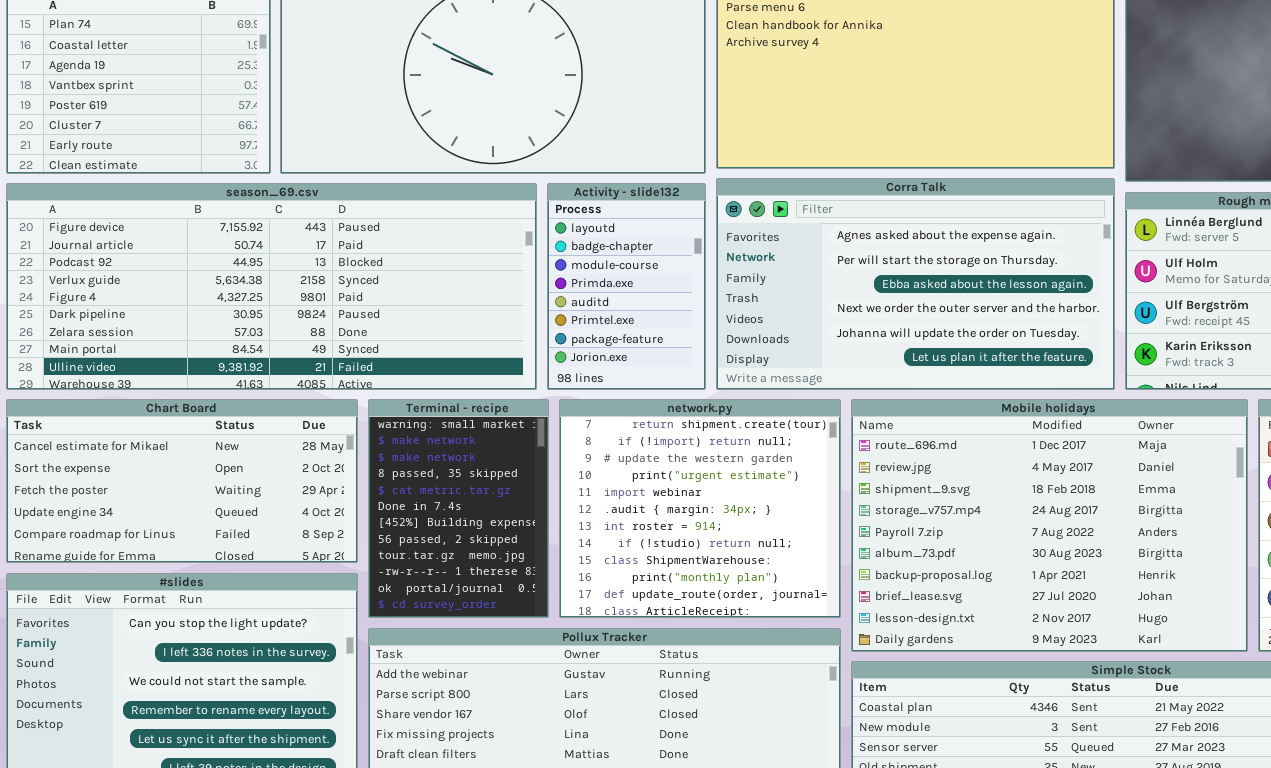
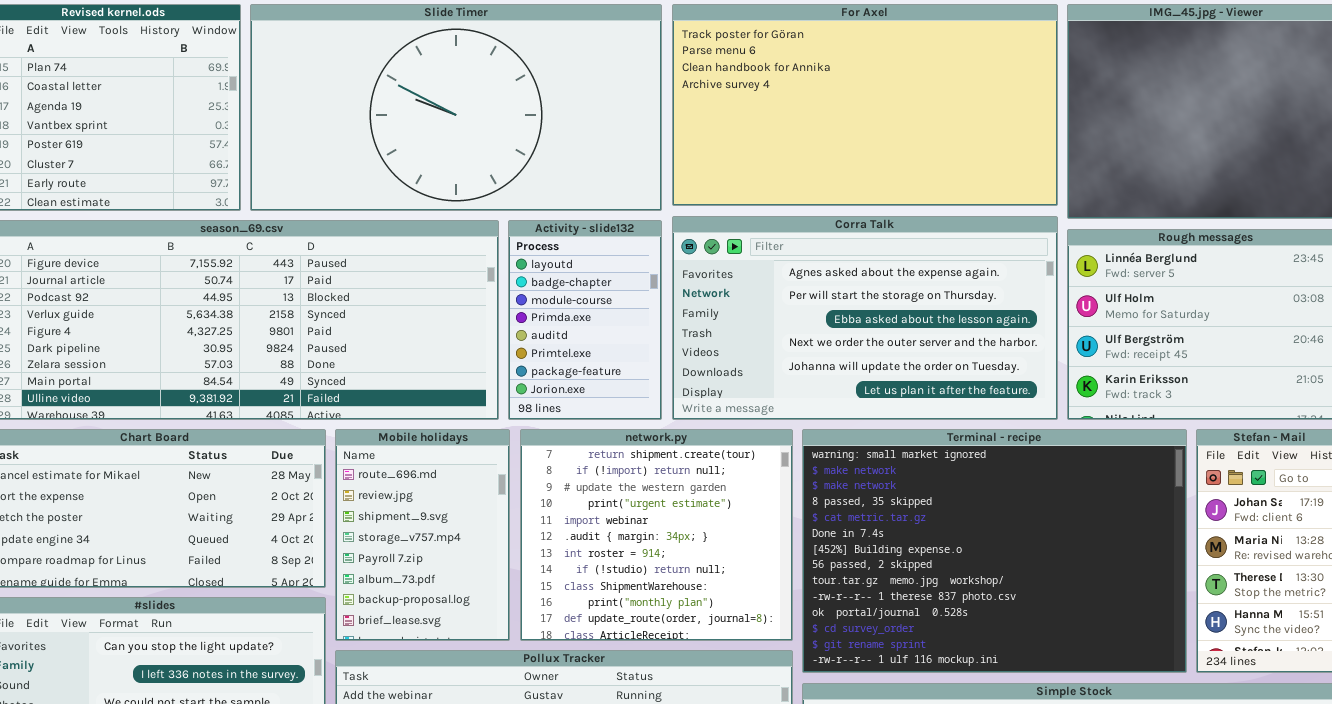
Terminal - recipe: [368,399,549,618] -> [802,429,1187,673], moved, resized
Mobile holidays: [851,399,1248,652] -> [335,429,510,641], moved, resized

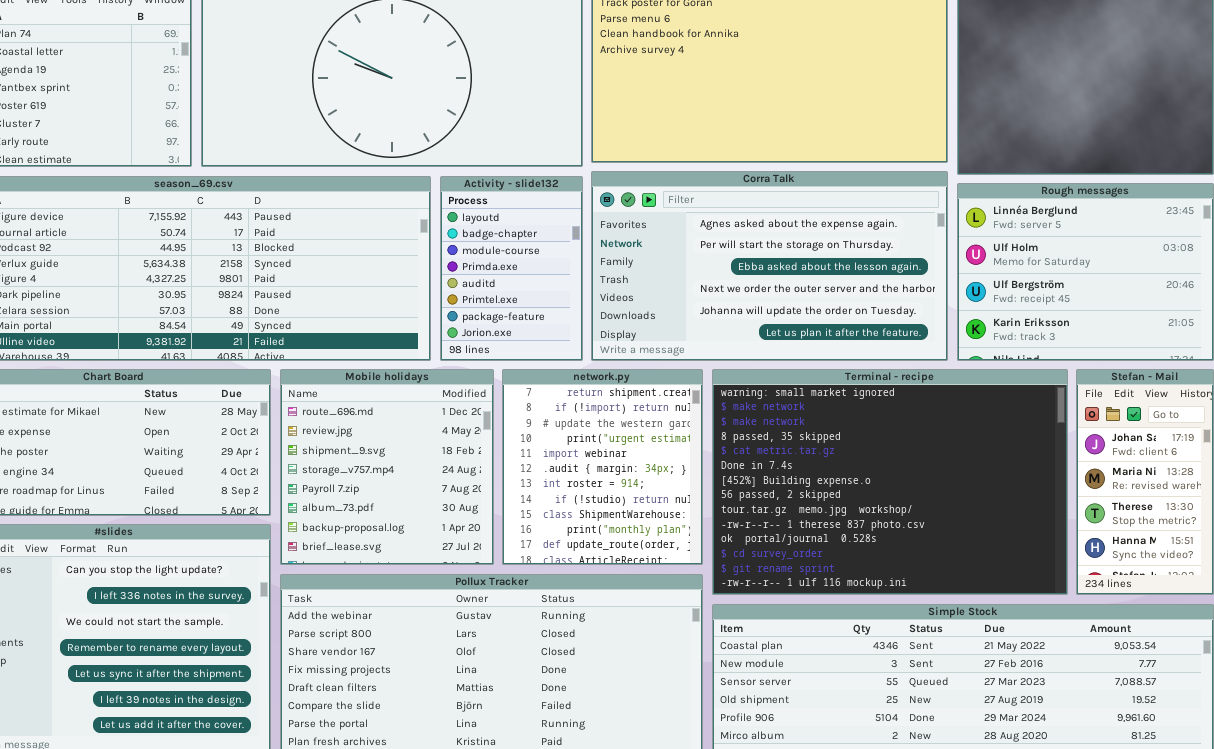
Mobile holidays: [335,429,510,641] -> [280,369,494,565], resized
network.py: [520,429,793,641] -> [502,369,703,565], resized

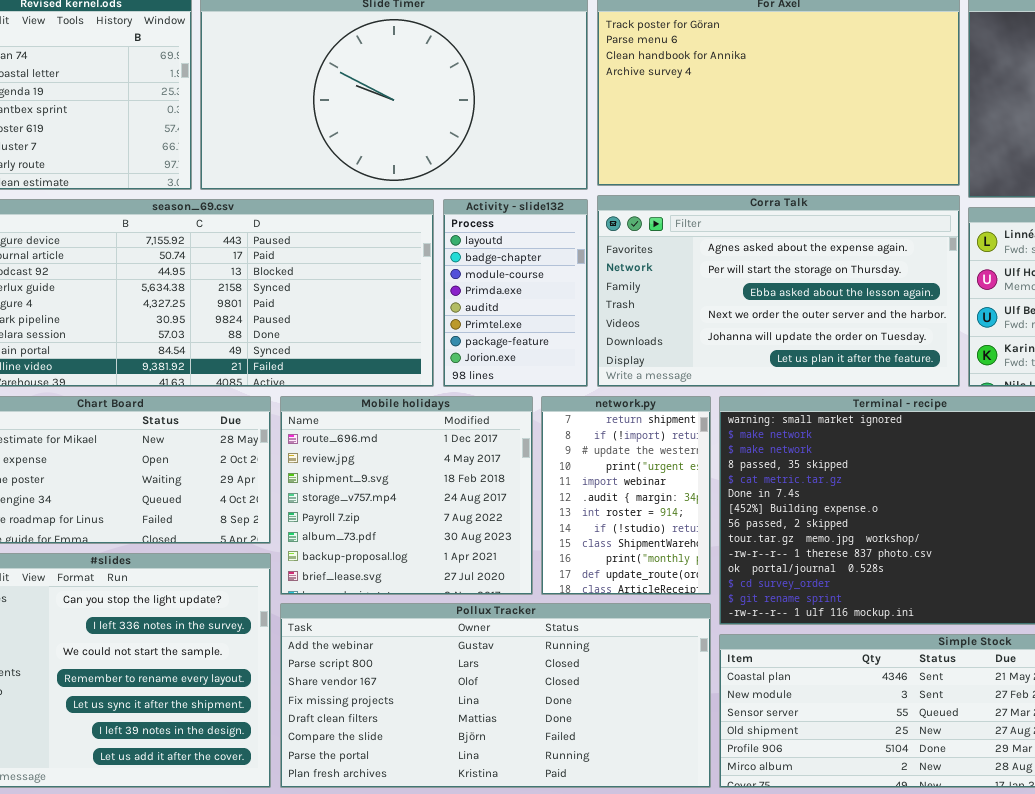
Mobile holidays: [280,369,494,565] -> [280,396,533,595], resized
network.py: [502,369,703,565] -> [541,396,711,595], resized

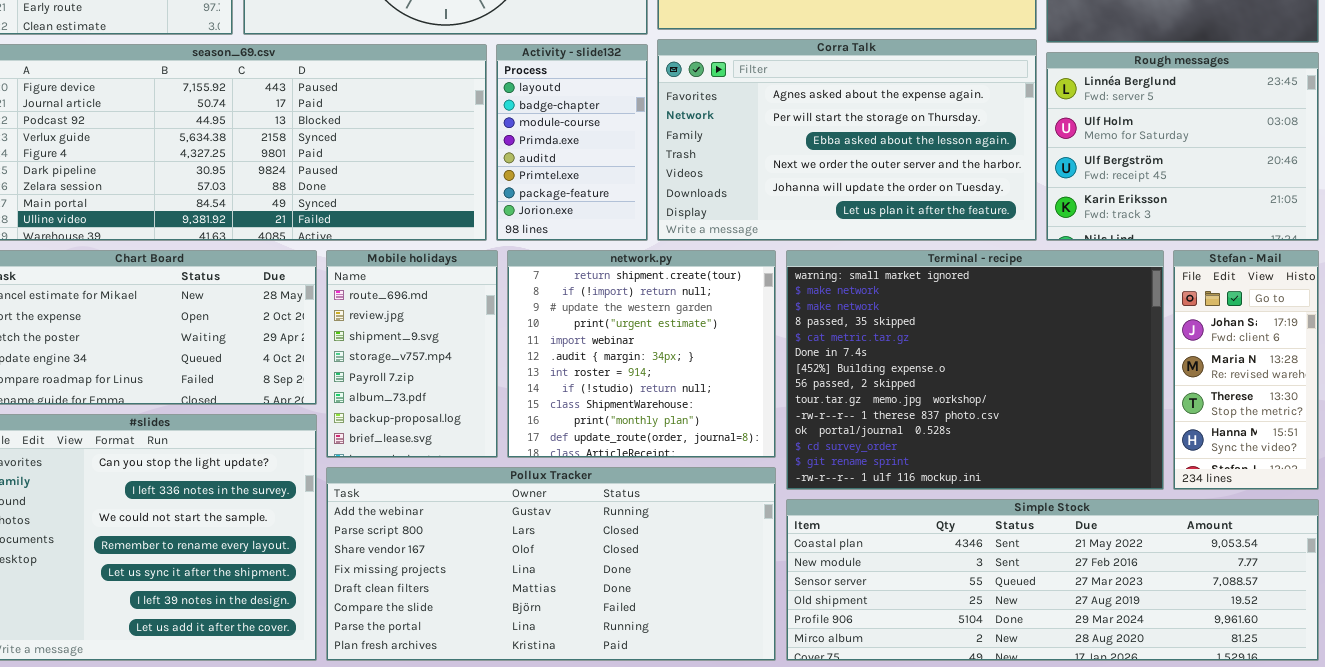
Mobile holidays: [280,396,533,595] -> [326,250,498,458], resized
network.py: [541,396,711,595] -> [507,250,776,458], resized

